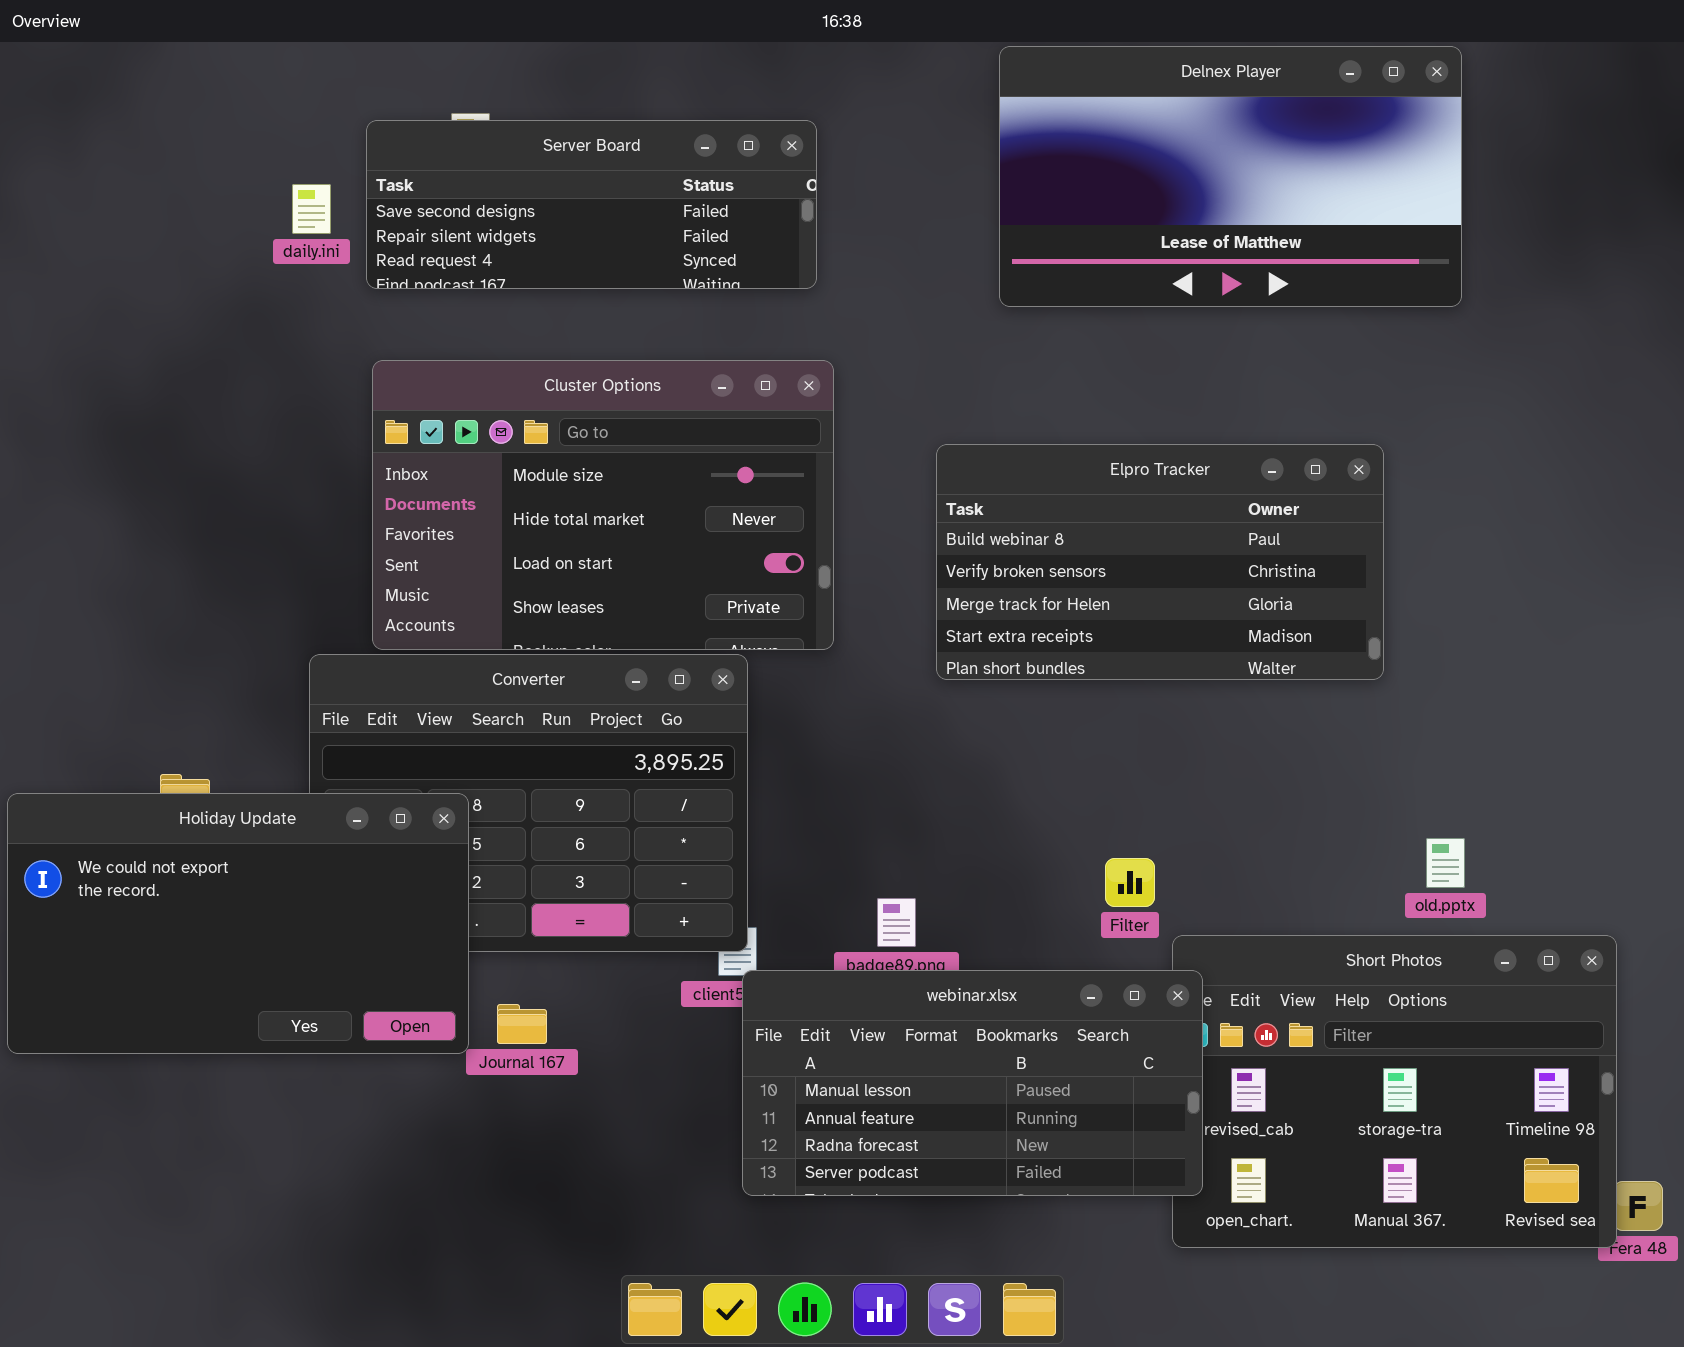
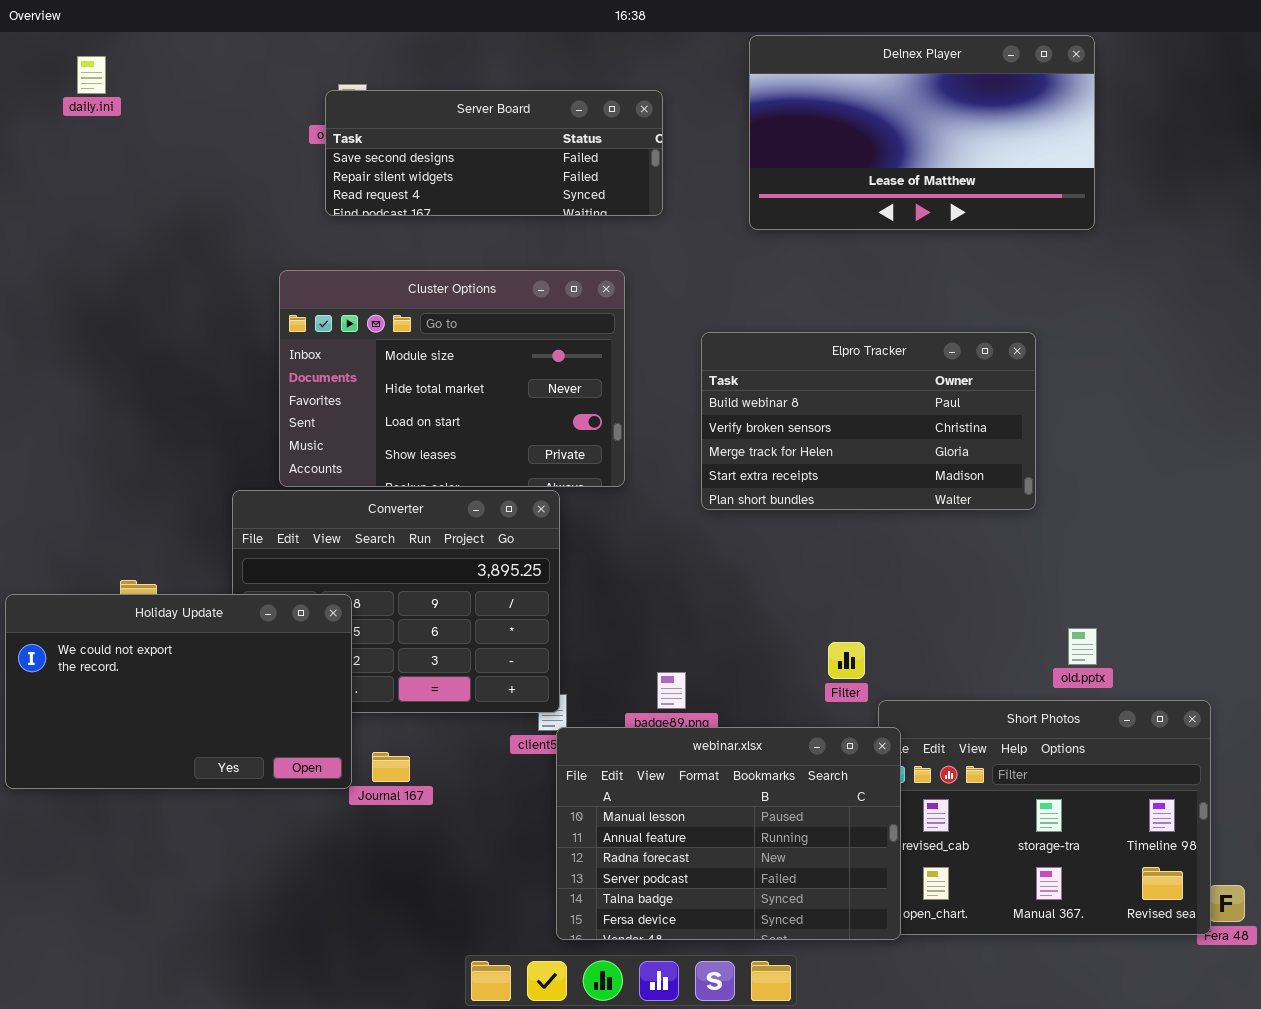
Server Board: [366,120,817,289] -> [325,90,663,216], moved
daily.ini: [292,184,331,234] -> [77,56,106,94], moved
webinar.xlsx: [742,970,1203,1196] -> [556,727,901,940], resized

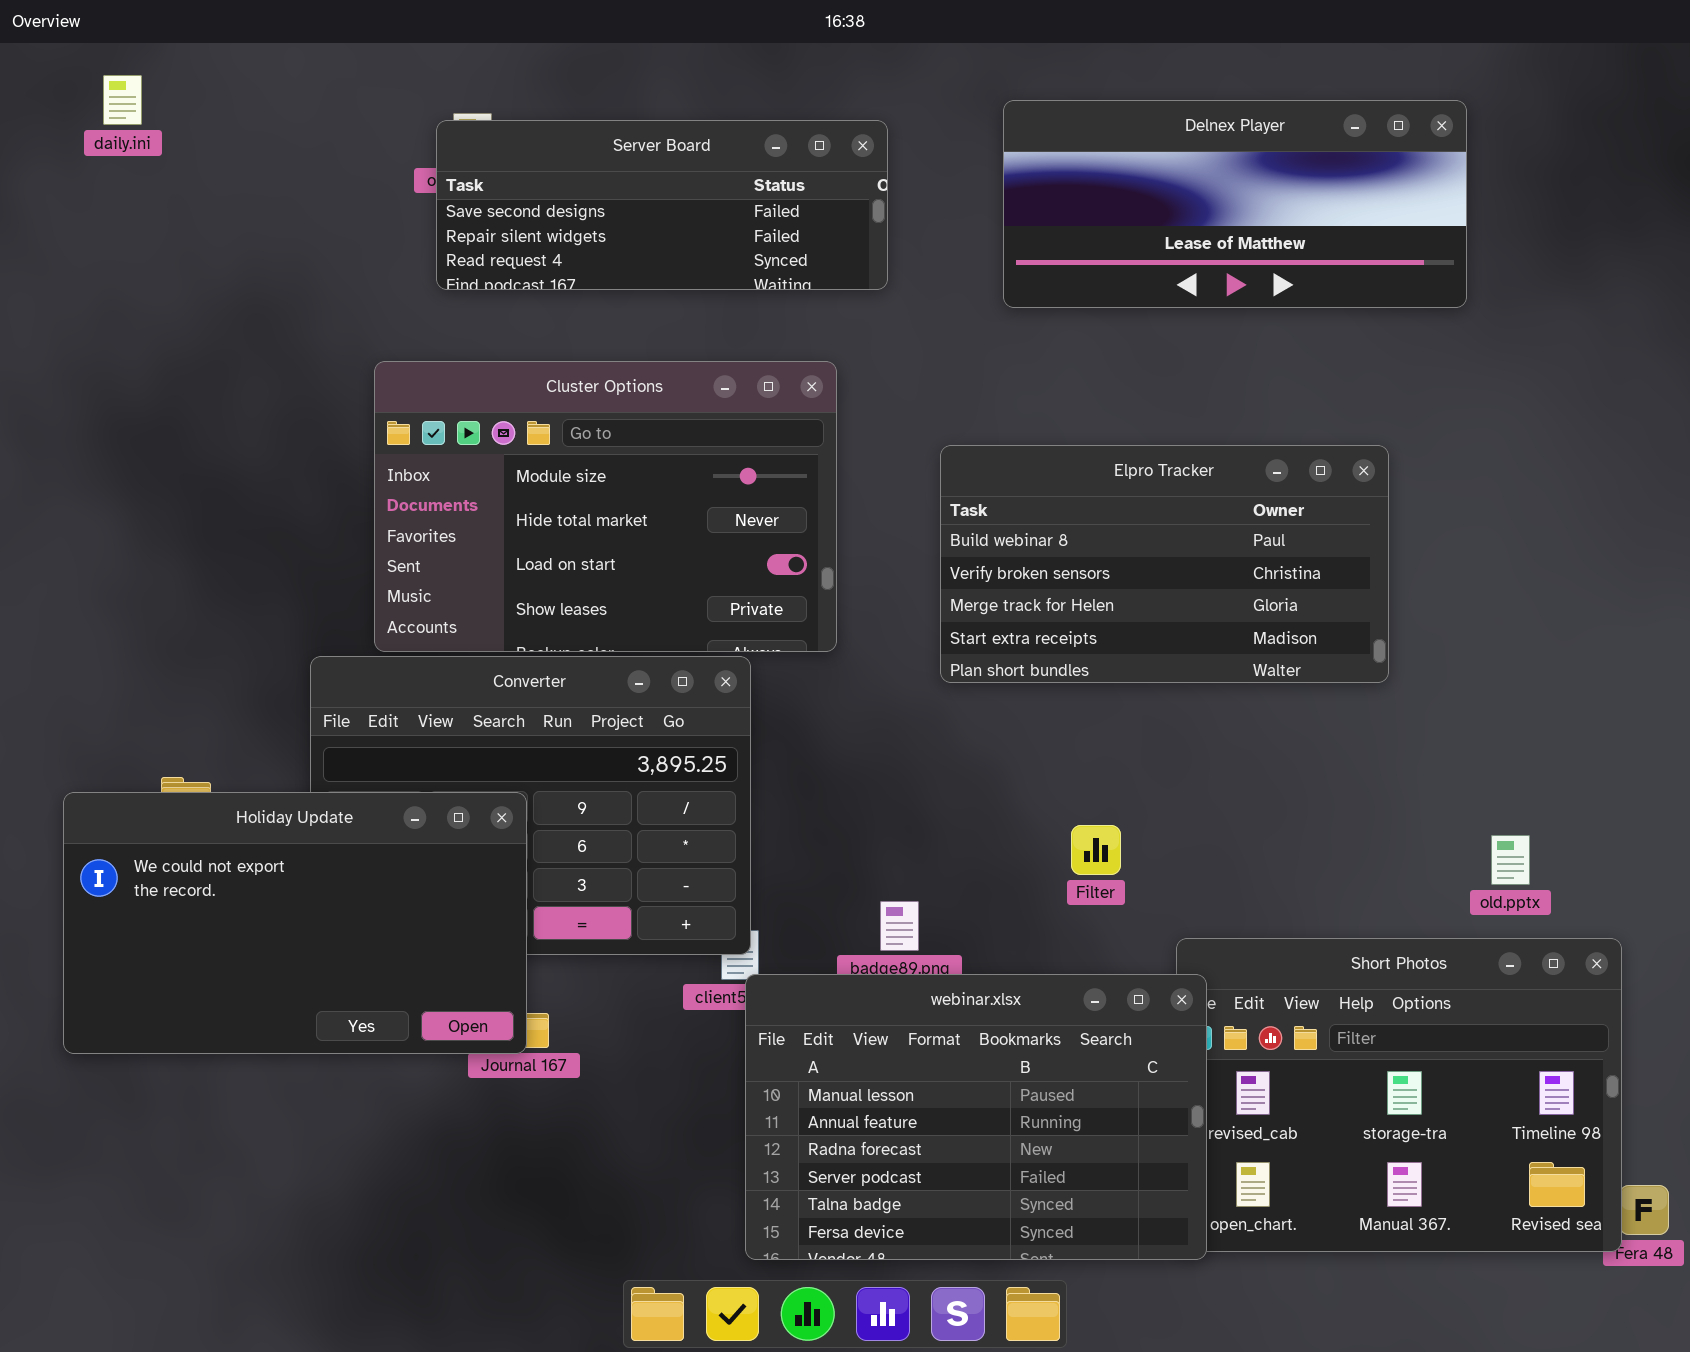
Delnex Player: [749,35,1095,230] -> [1003,100,1467,308], resized
Holiday Update: [5,594,352,789] -> [63,792,527,1054], moved
old.pptx: [1068,628,1097,665] -> [1491,835,1530,885], moved
Filter: [828,642,865,679] -> [1071,825,1121,875], moved

